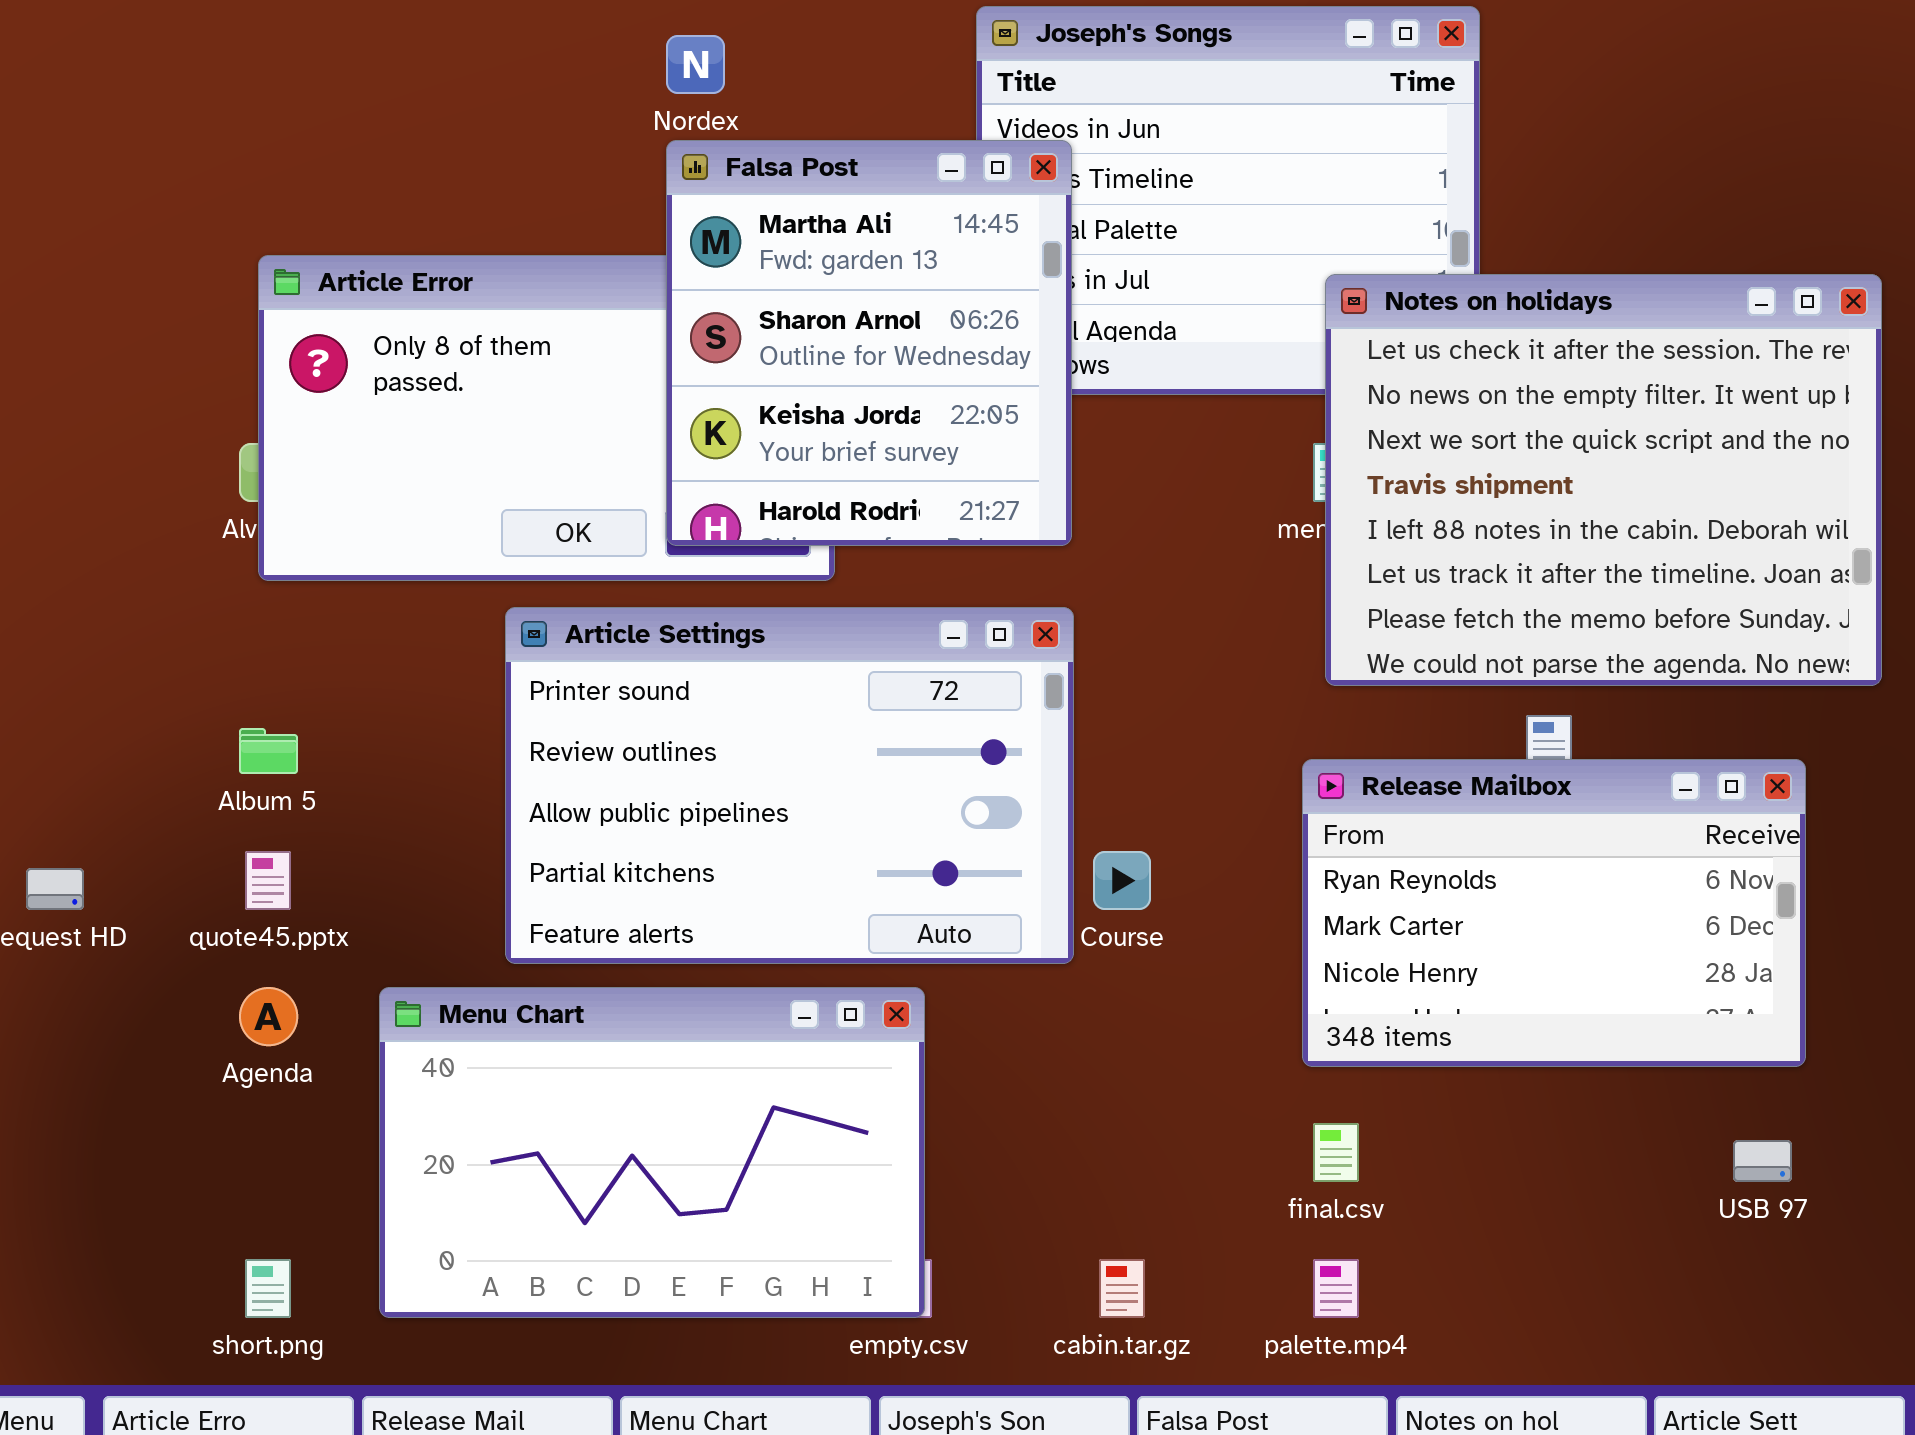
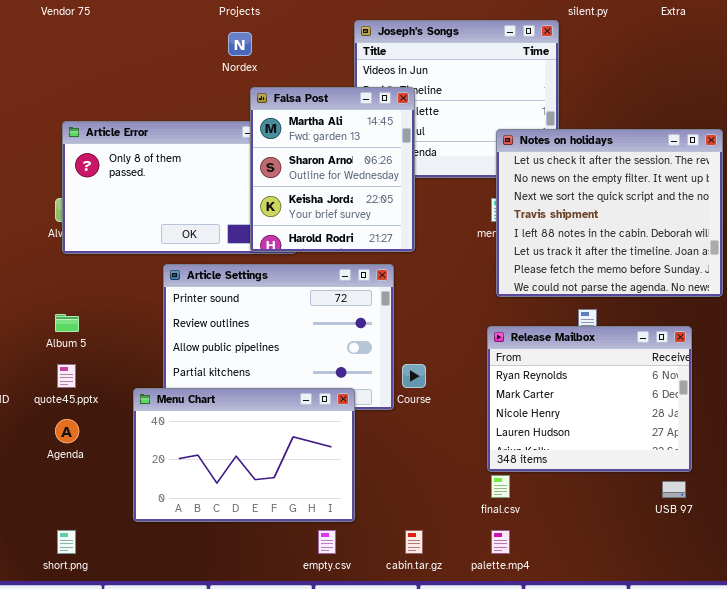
Falsa Post: [666,140,1072,546] -> [250,87,415,252], moved
Release Mailbox: [1302,759,1806,1067] -> [487,326,692,472], resized
Menu Chart: [379,987,925,1318] -> [133,388,355,522], moved

